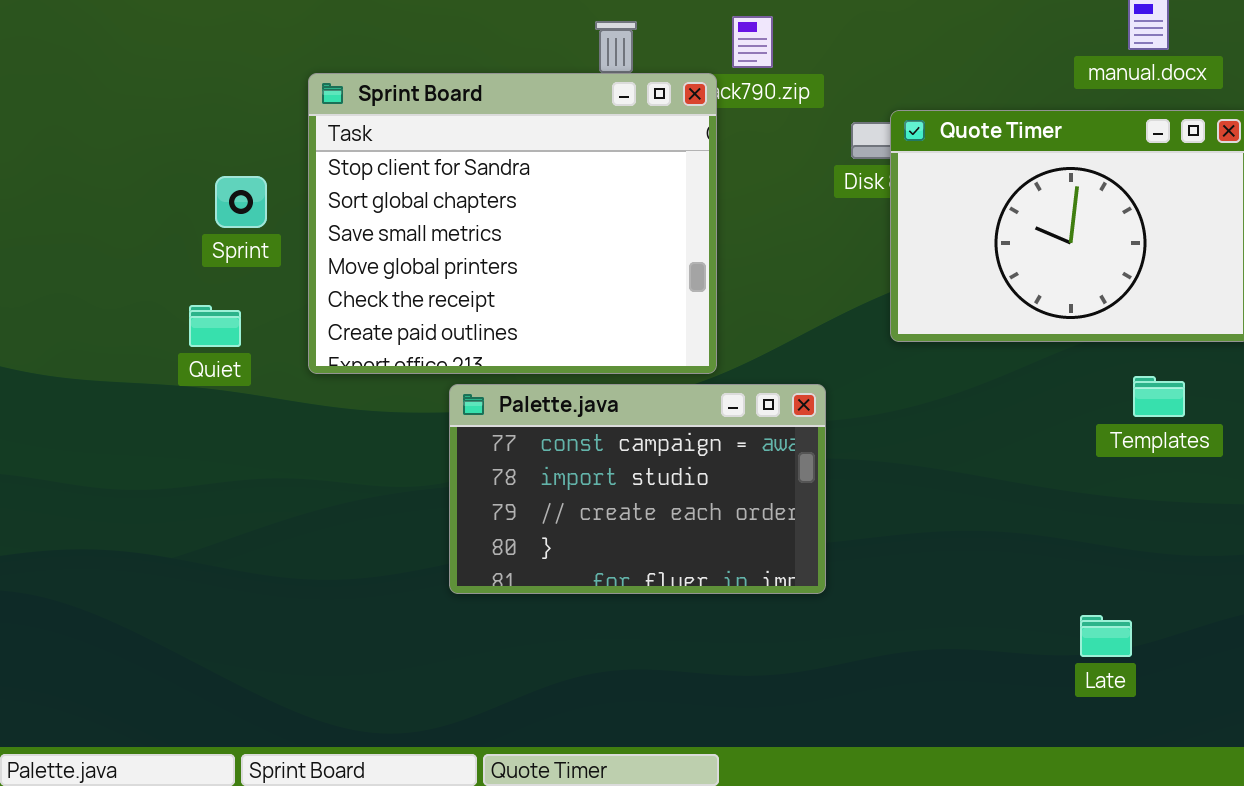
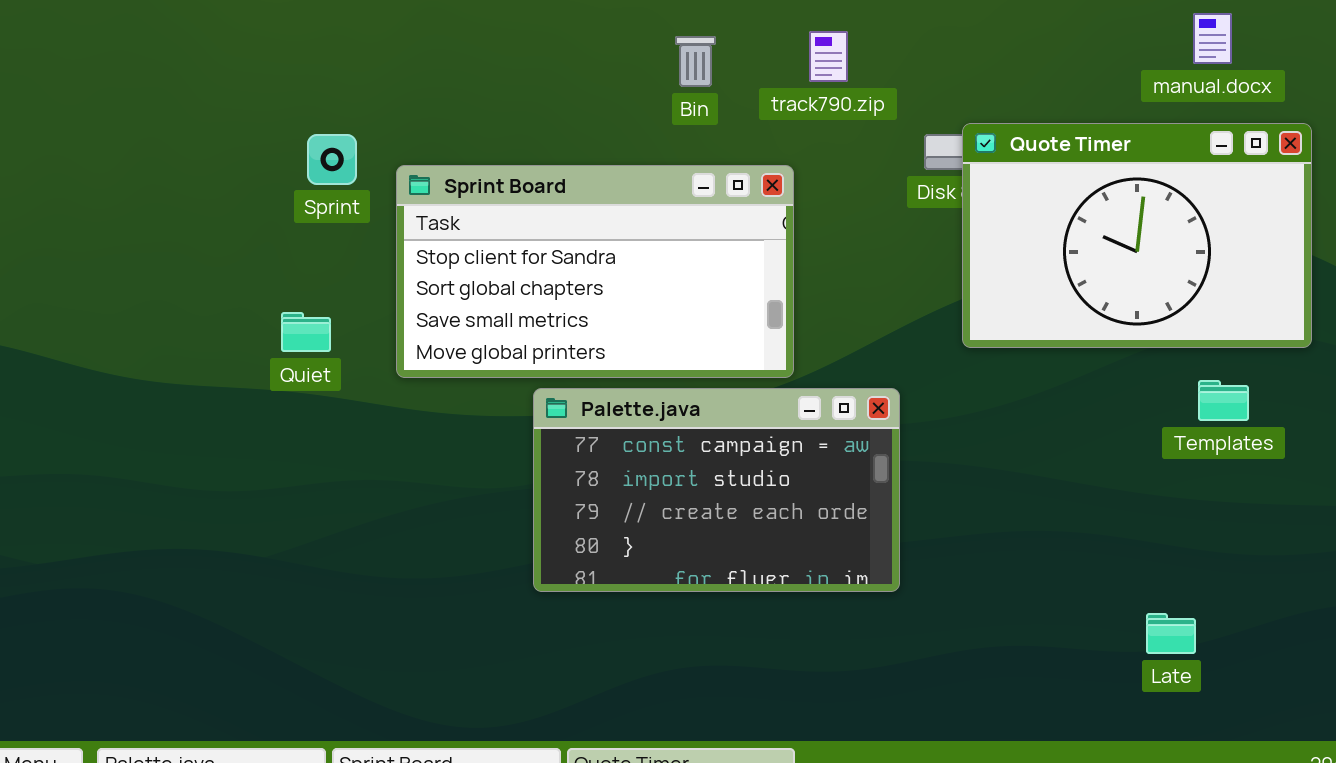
Sprint Board: [308,73,717,374] -> [396,165,794,378], resized
Sprint: [215,176,267,228] -> [307,134,357,185], moved

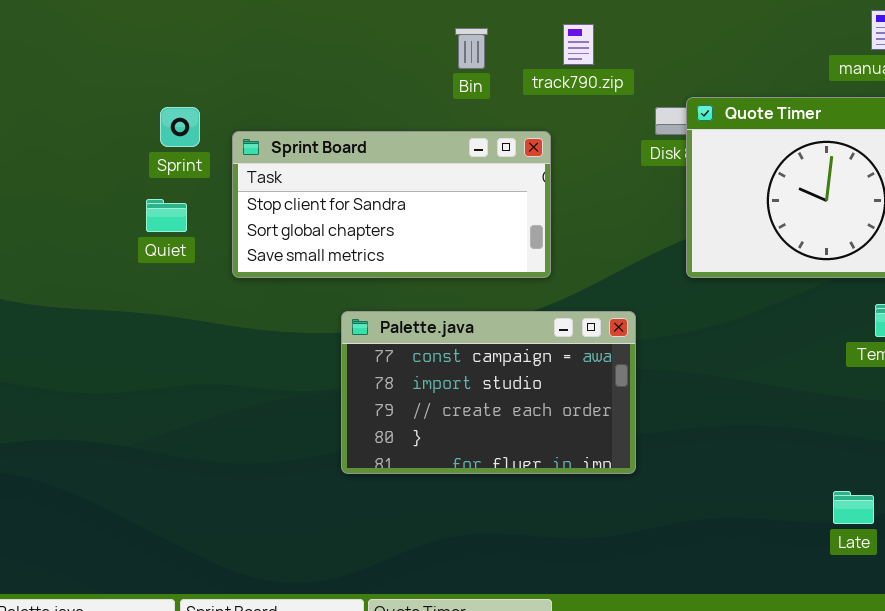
Sprint Board: [396,165,794,378] -> [232,131,551,278], resized
Quiet: [281,312,331,352] -> [146,199,187,232], moved

